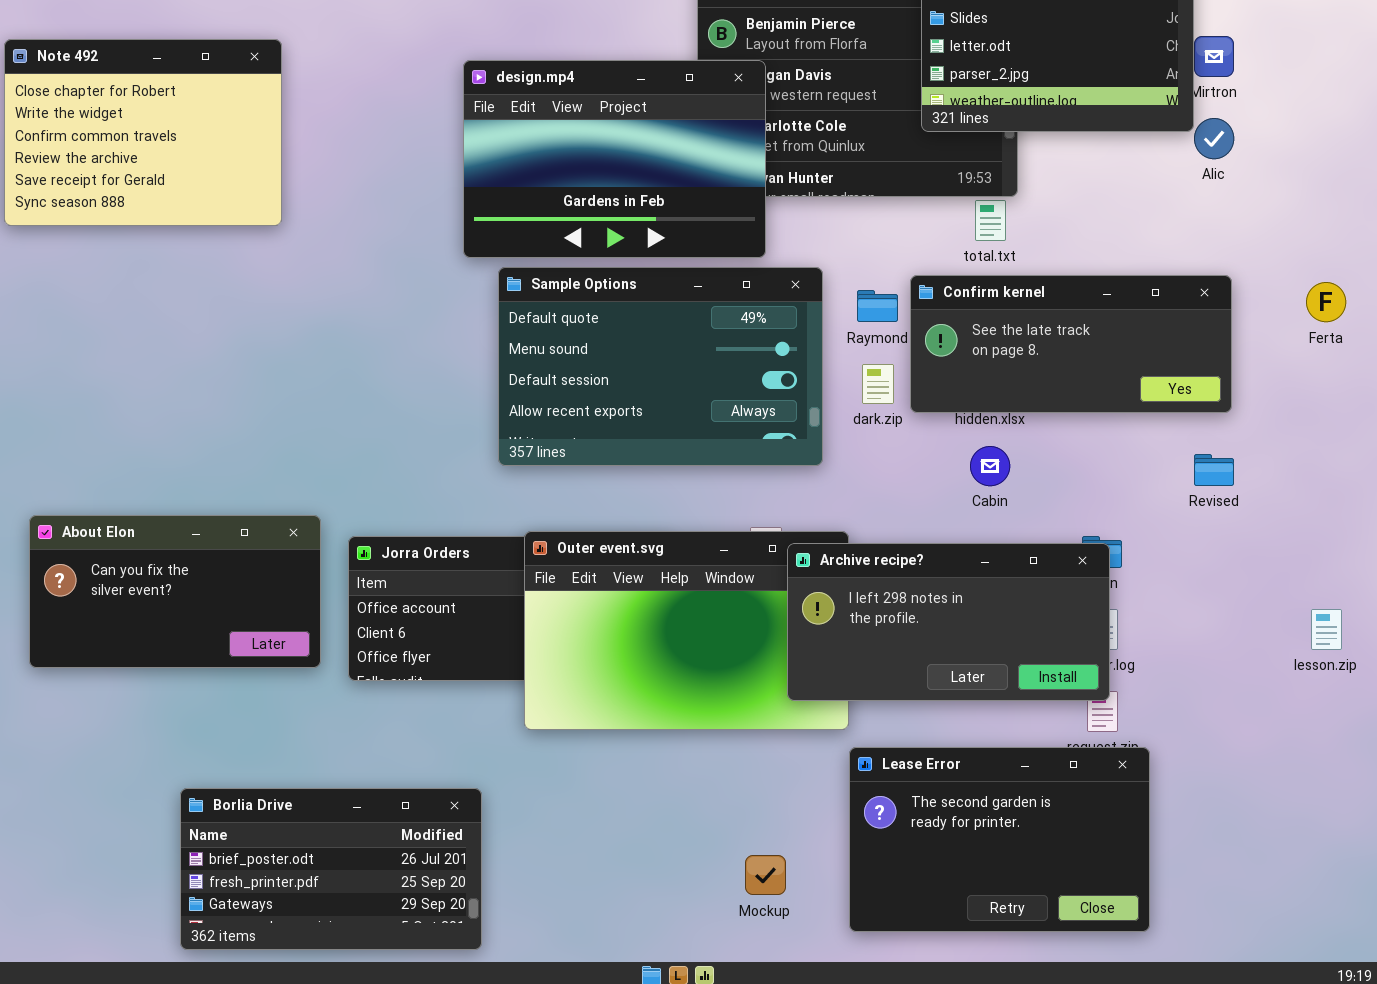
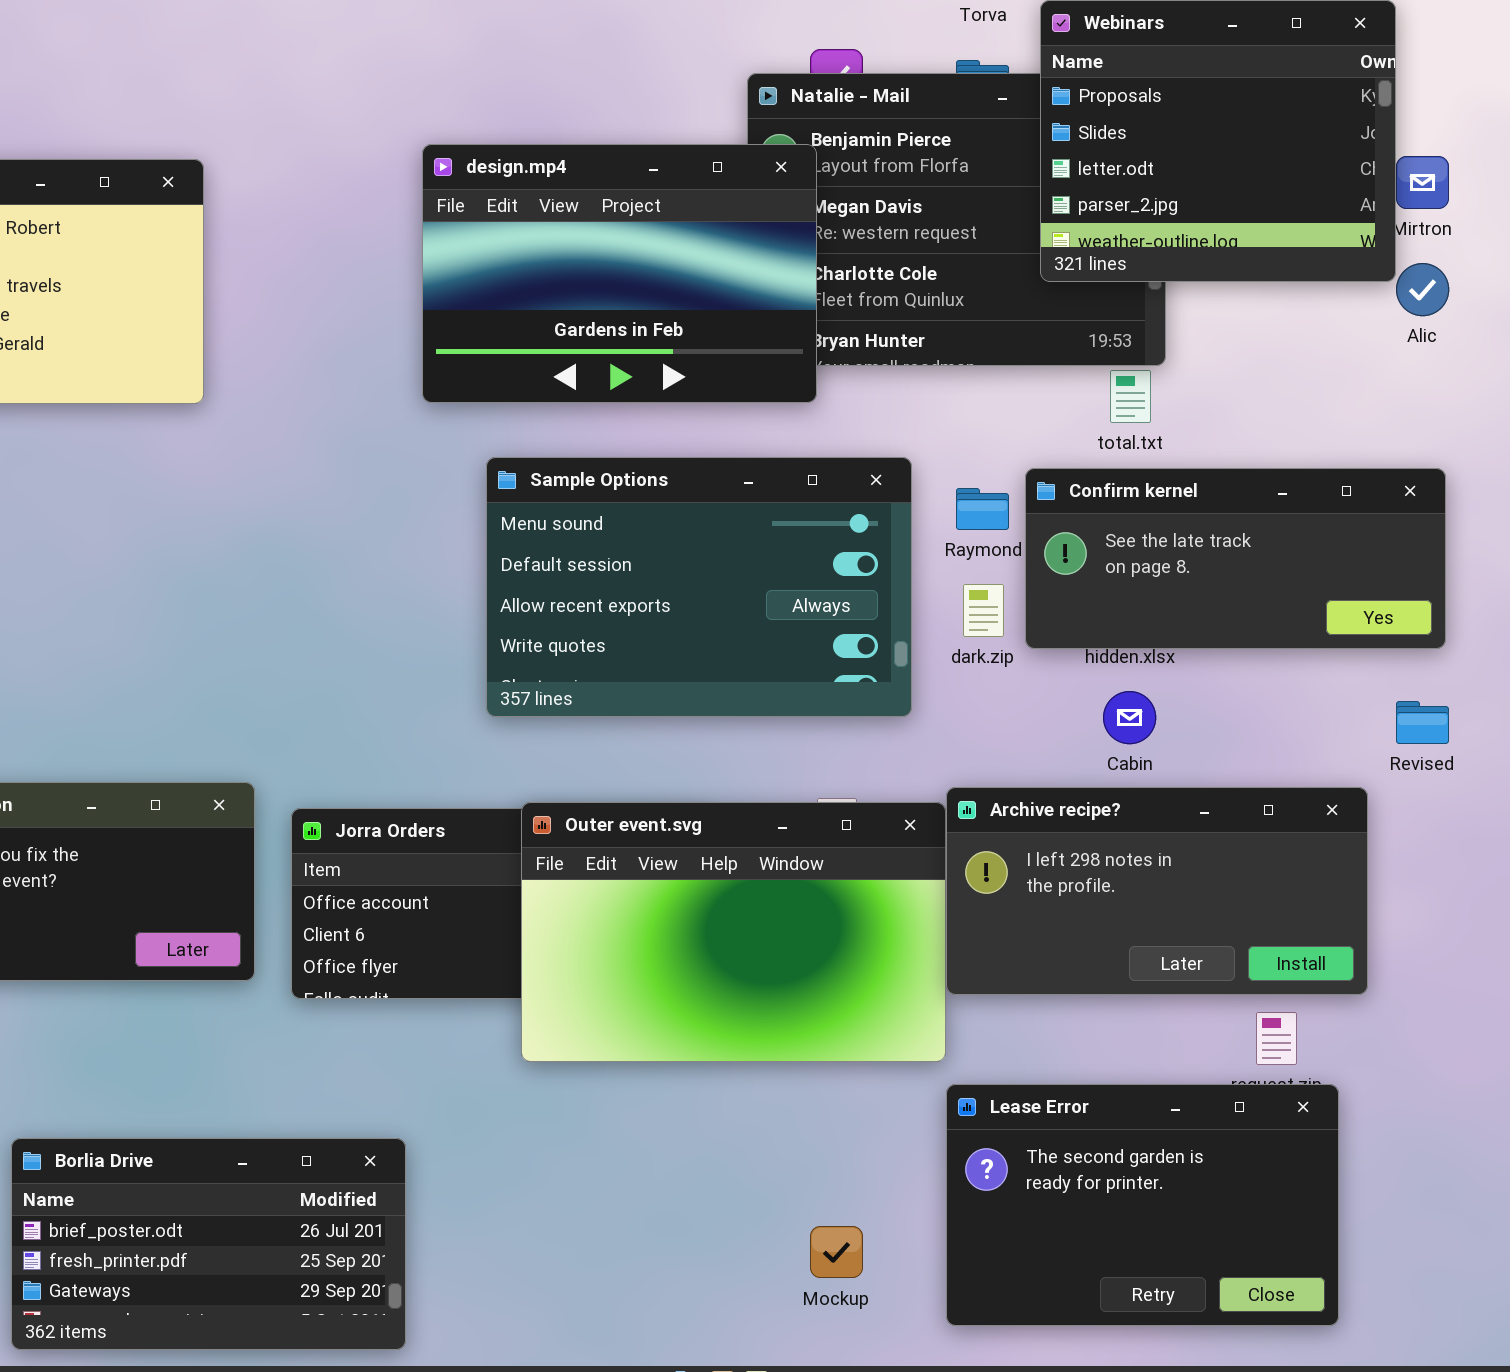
design.mp4: [463,60,766,258] -> [422,144,817,403], moved
Sample Options: [498,267,823,466] -> [486,457,912,717], scrolled down 1 row
Archive recipe?: [787,543,1110,701] -> [946,787,1368,995], moved
Borlia Drive: [180,788,482,950] -> [11,1138,406,1350], moved

